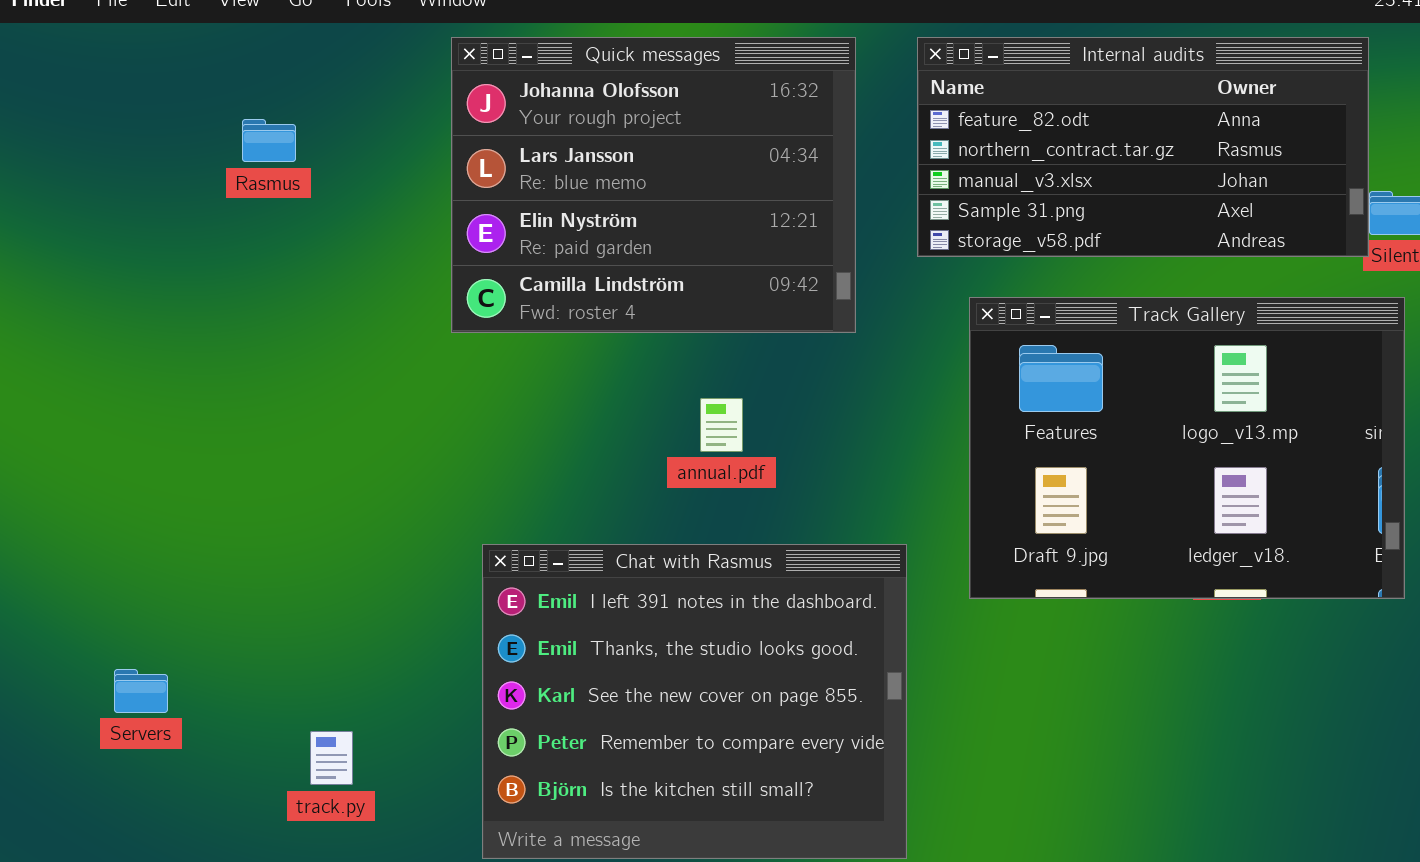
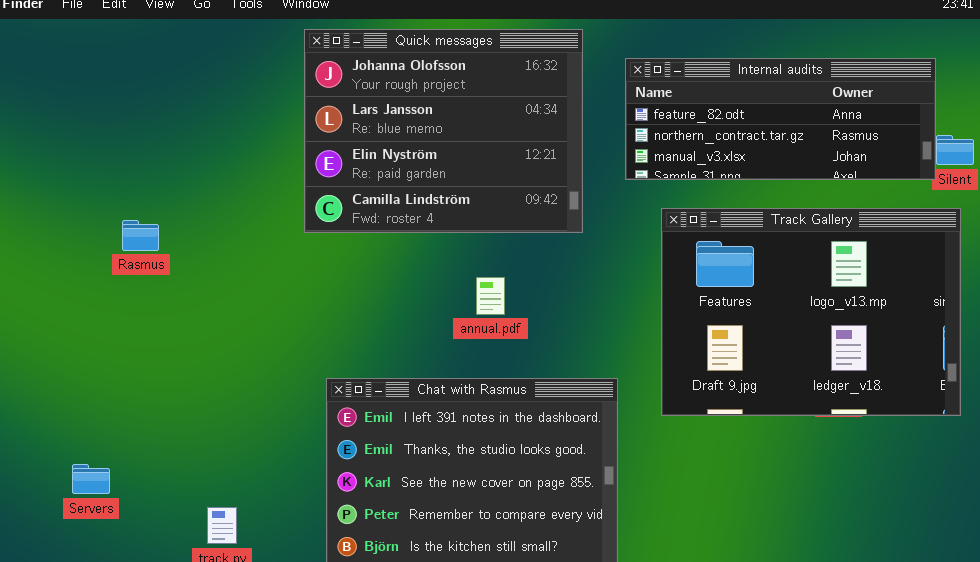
Internal audits: [917,37,1369,257] -> [625,58,936,180], resized
Rasmus: [242,119,296,162] -> [122,220,159,251], moved

